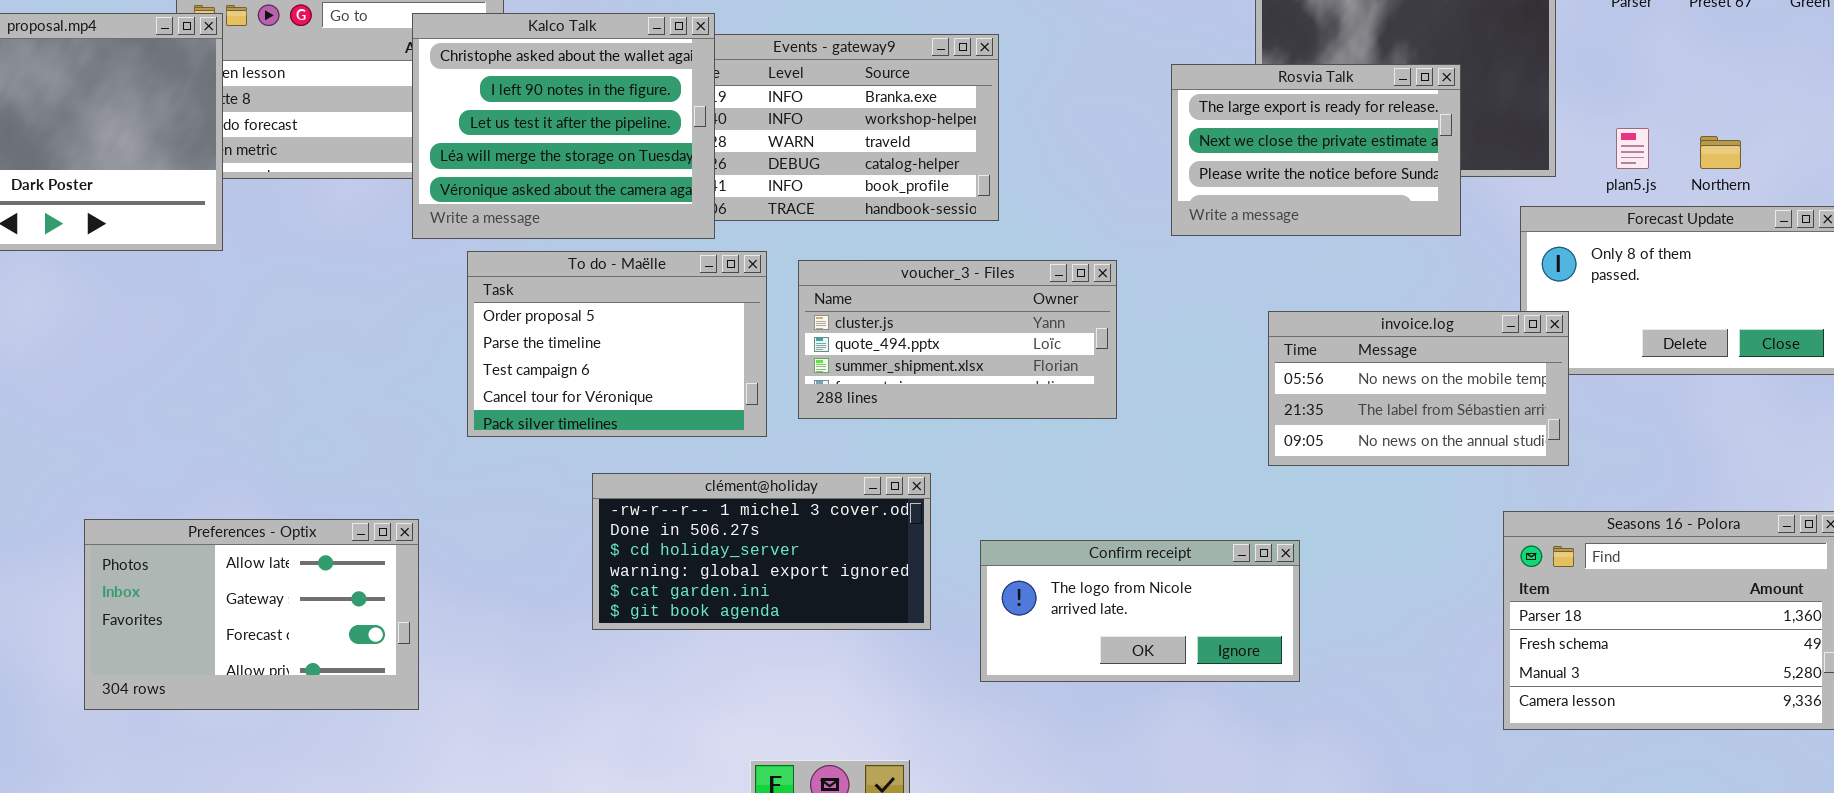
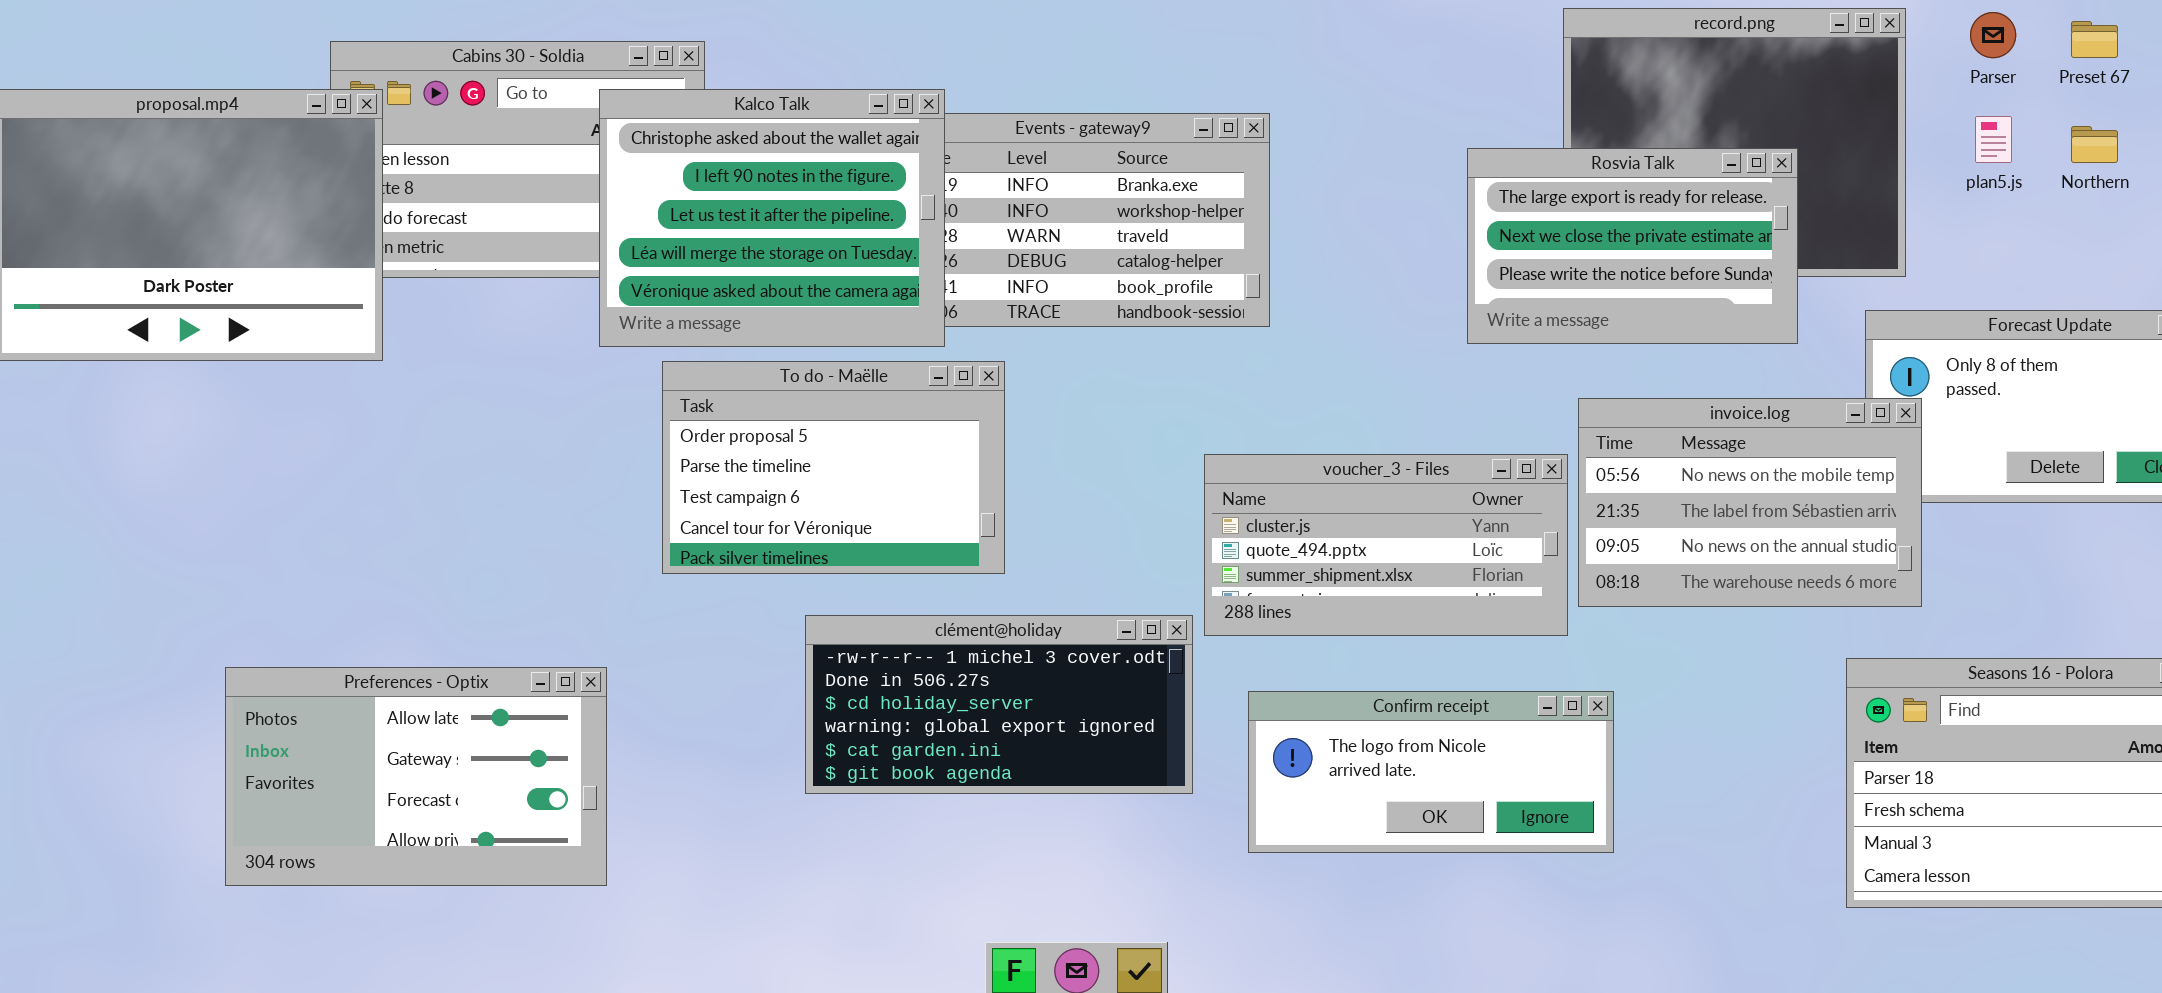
plan5.js: [1616,128,1649,169] -> [1975,116,2012,163], moved
Northern: [1700,136,1741,169] -> [2071,126,2118,163], moved
voucher_3 - Files: [798,260,1117,419] -> [1204,454,1568,636], moved
invoice.log: [1268,311,1569,466] -> [1578,398,1922,607], resized

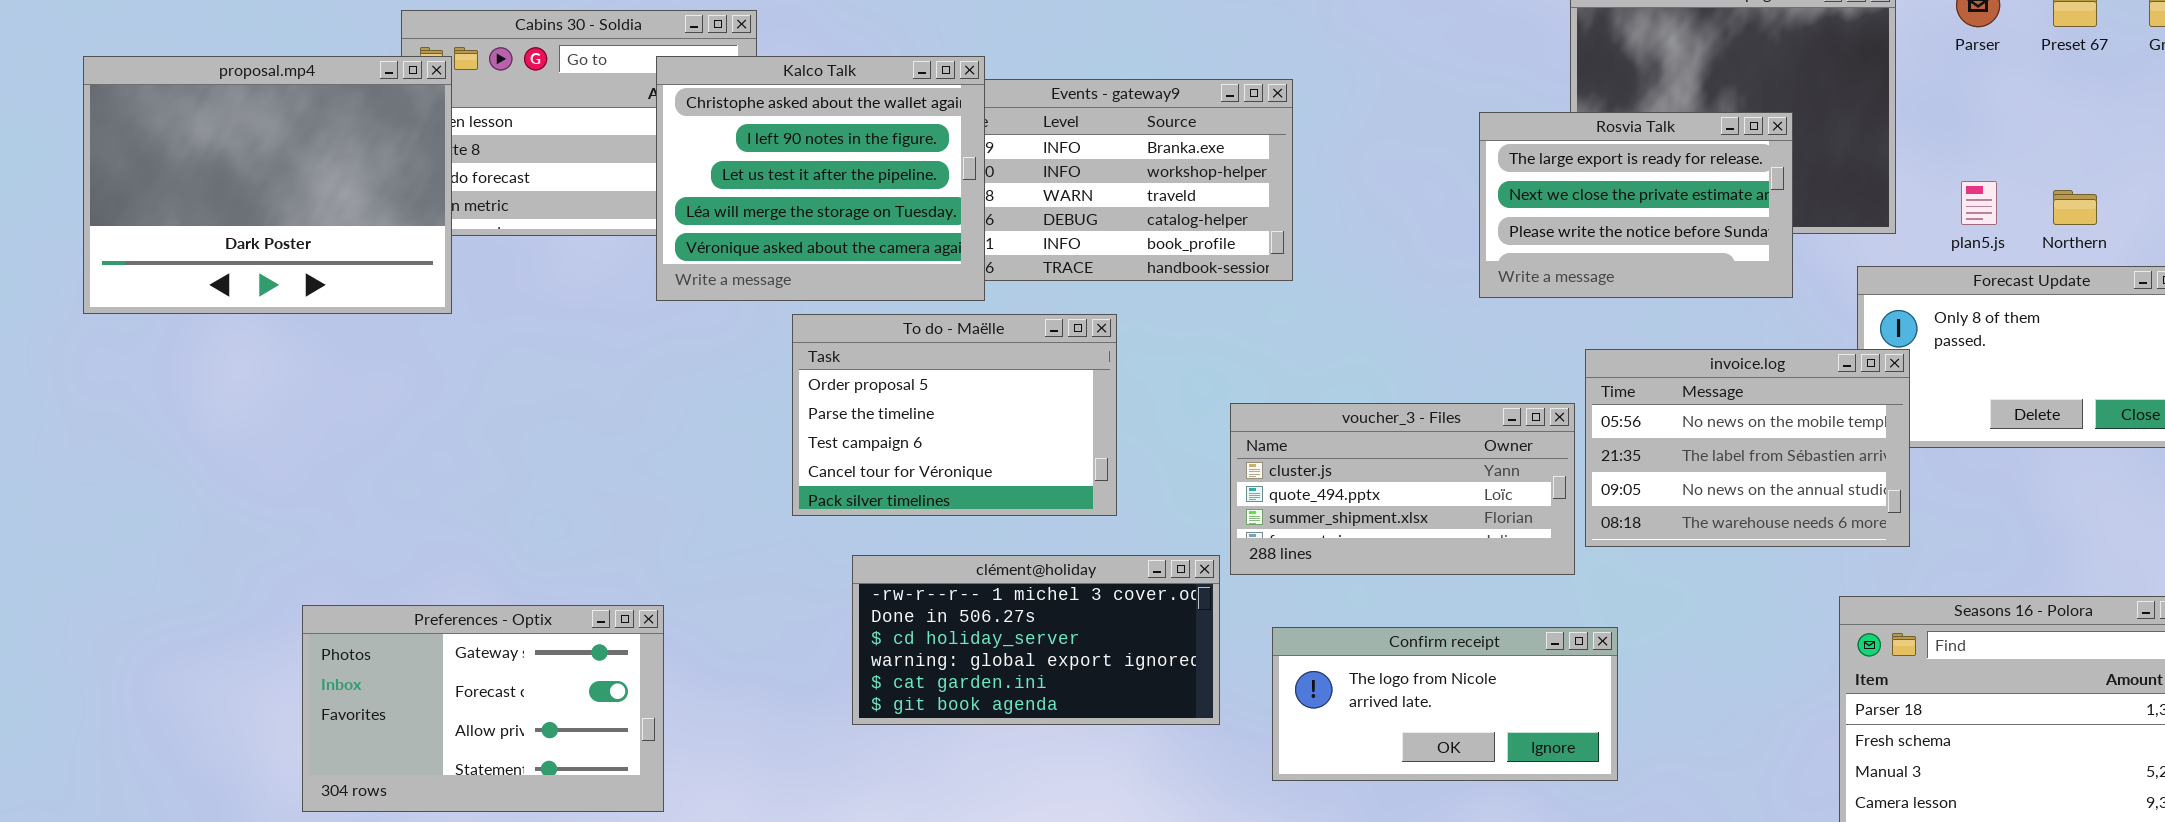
plan5.js: [1975,116,2012,163] -> [1961,181,1997,225], moved
Northern: [2071,126,2118,163] -> [2053,190,2097,225], moved
To do - Maëlle: [662,361,1005,574] -> [792,314,1117,516], moved
Preferences - Optix: [225,667,607,886] -> [302,605,664,812], scrolled down 1 row

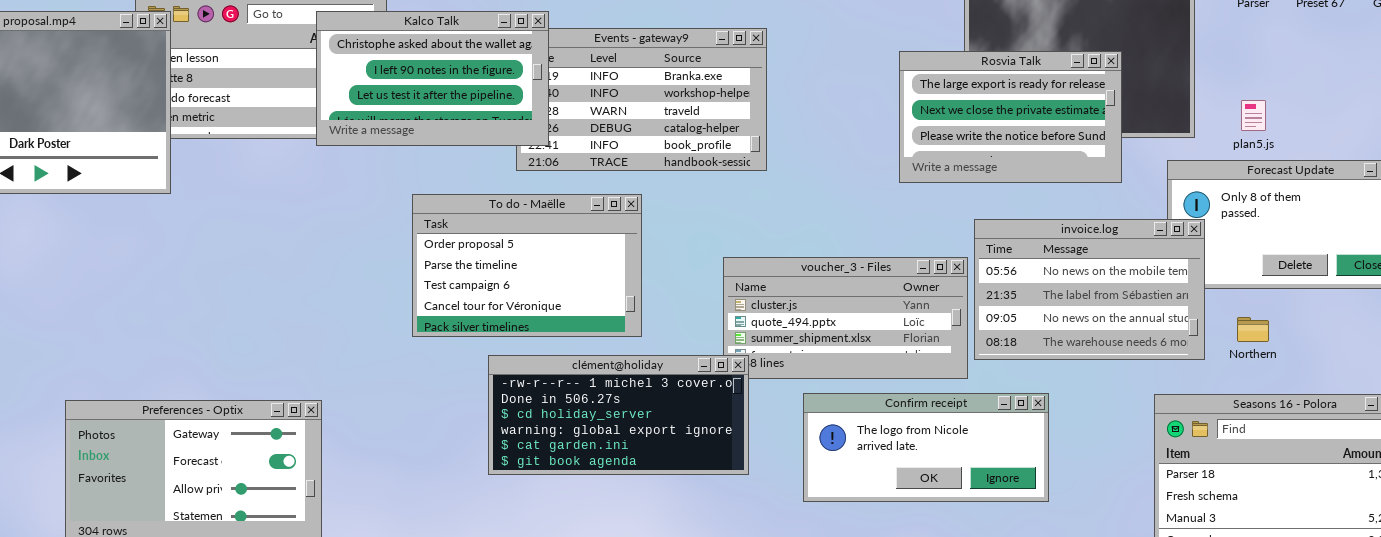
Kalco Talk: [656,56,985,301] -> [316,11,549,146], resized
Northern: [2053,190,2097,225] -> [1237,317,1269,342], moved
clément@holiday: [852,555,1220,725] -> [488,355,749,475], moved
Confirm receipt: [1272,627,1618,781] -> [803,393,1049,502], moved

